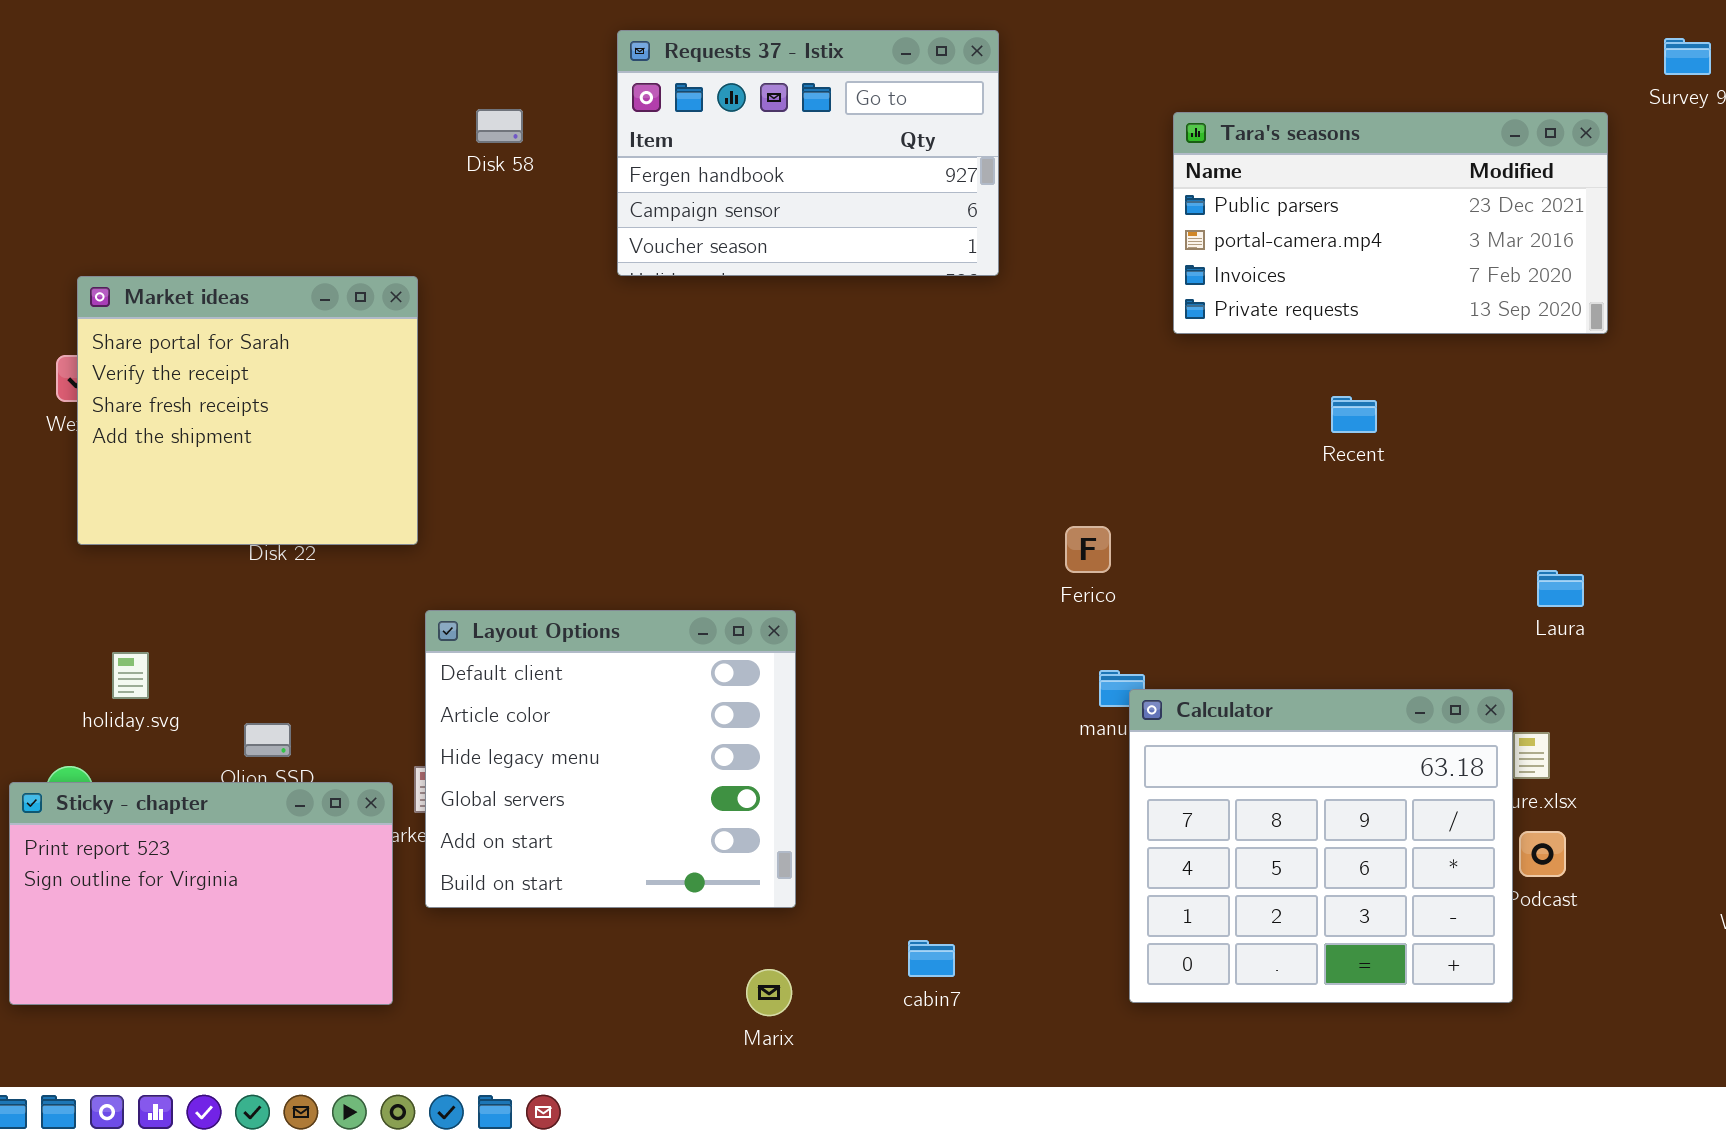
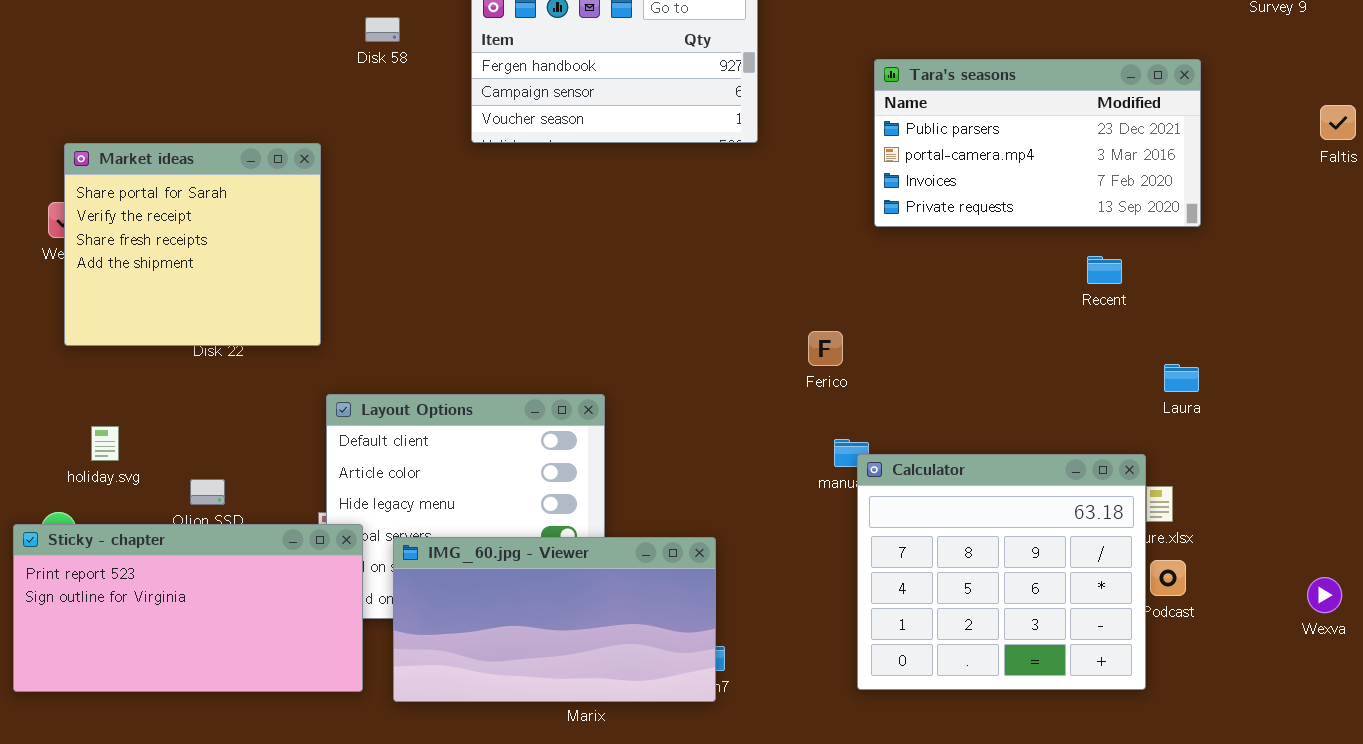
Tara's seasons: [1173,112,1608,334] -> [874,59,1201,227], moved
Recent: [1331,396,1377,433] -> [1087,256,1122,284], moved
Sticky - chapter: [9,782,393,1005] -> [13,524,363,692], resized
IMG_60.jpg - Viewer: none -> [393,537,716,702], opened

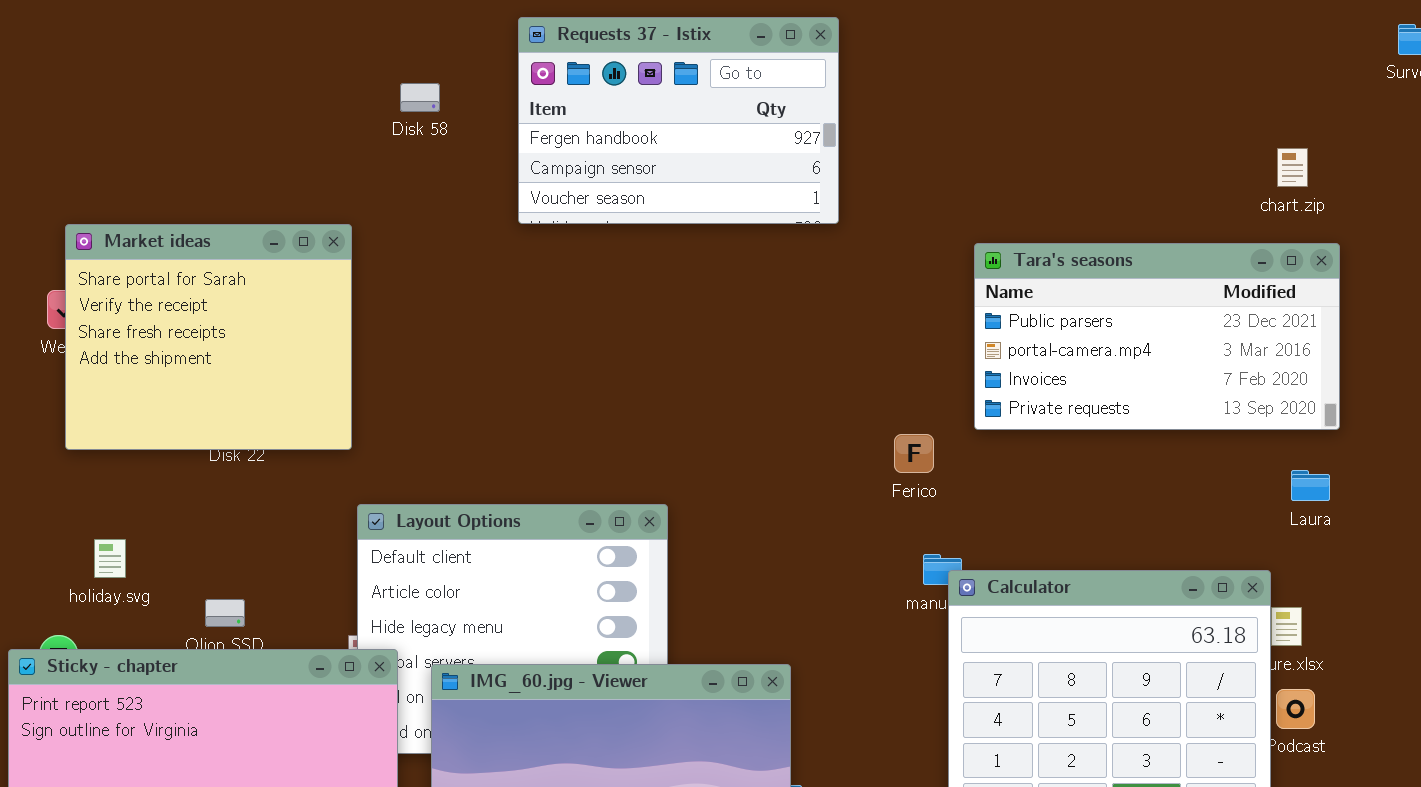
Tara's seasons: [874,59,1201,227] -> [974,243,1340,430], moved

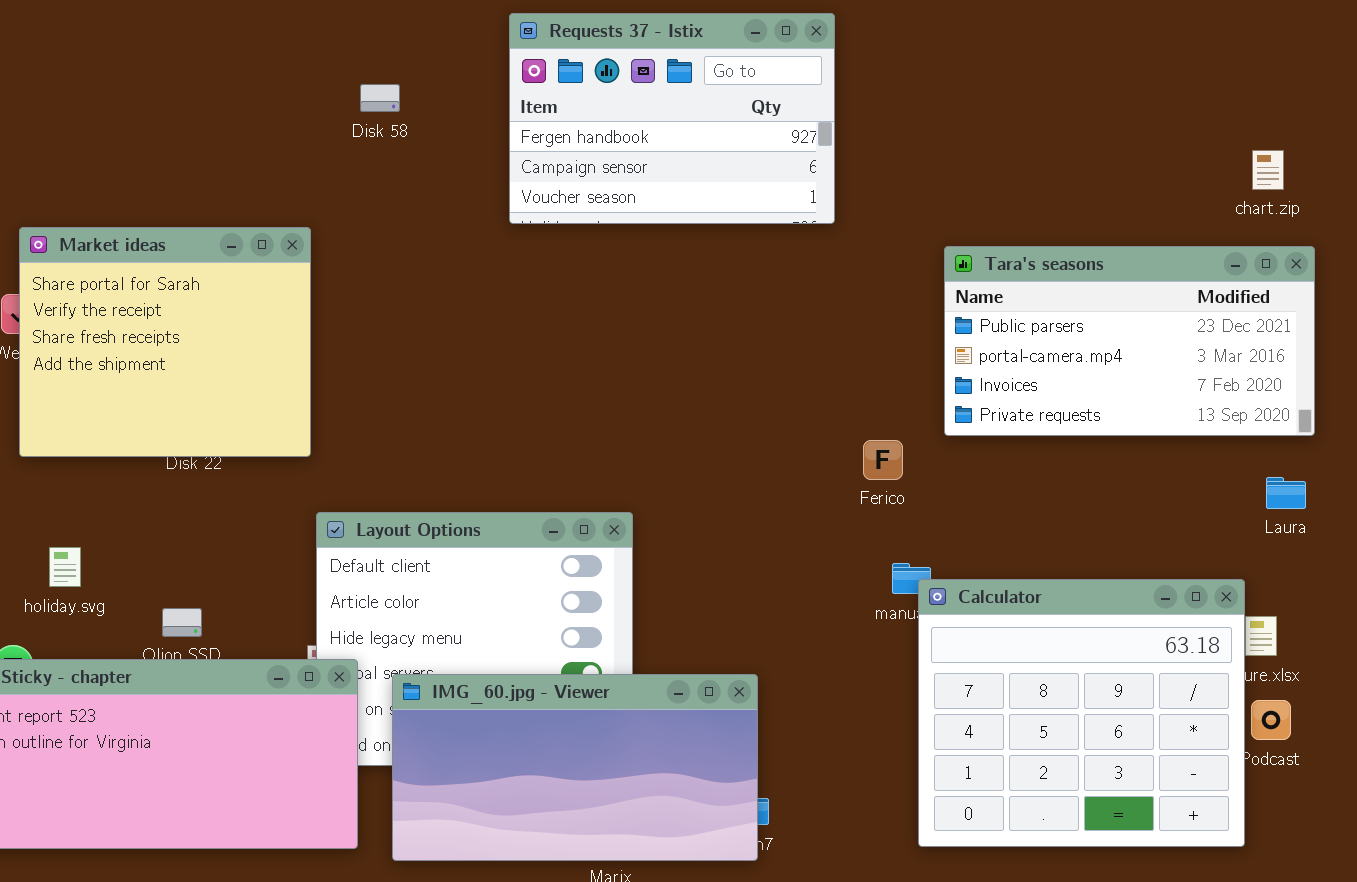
Requests 37 - Istix: [518,17,839,224] -> [509,13,835,224], moved

